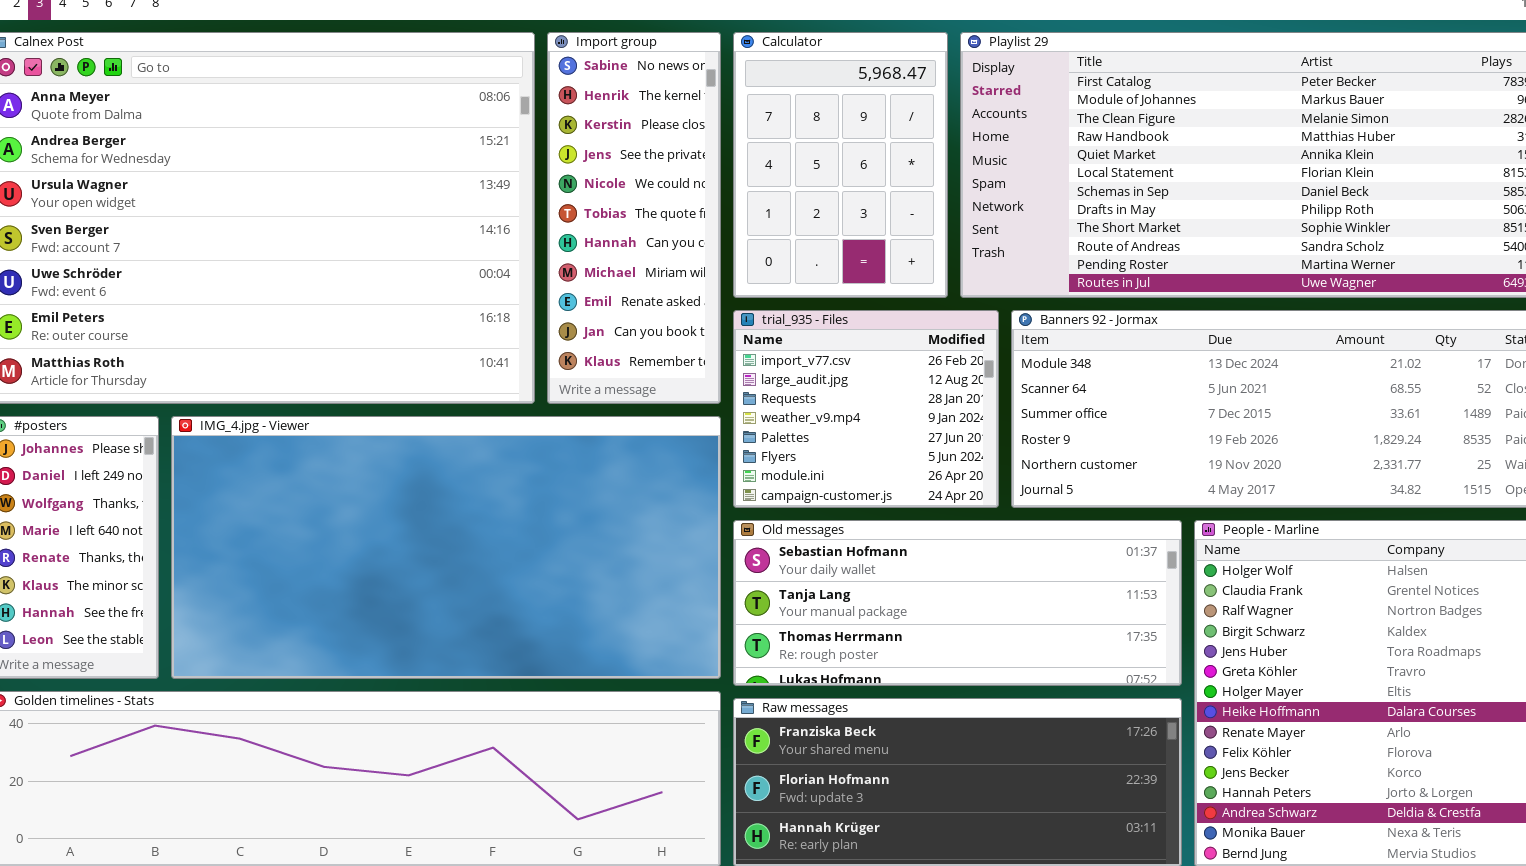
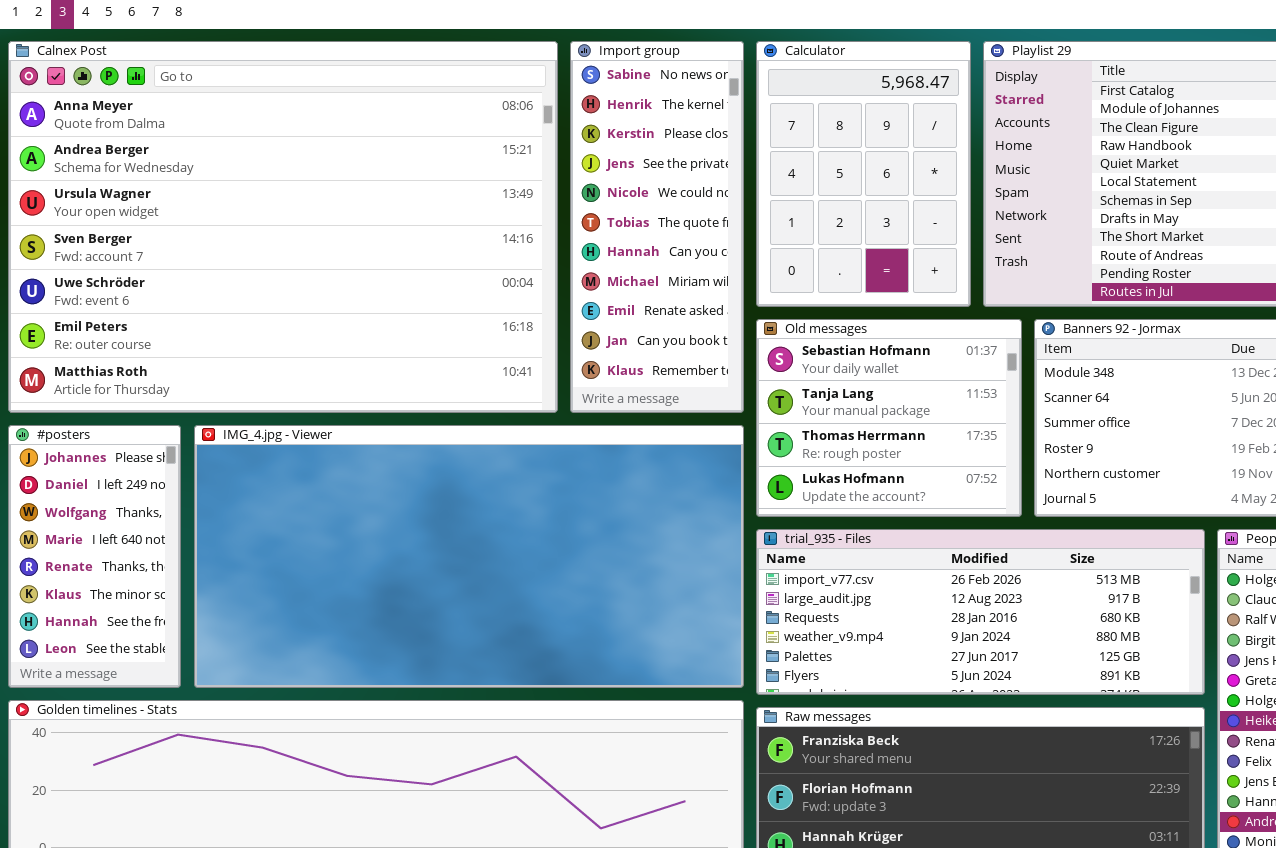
trial_935 - Files: [733,310,999,508] -> [756,529,1205,695], moved, resized
Old messages: [733,520,1182,686] -> [756,319,1022,517], moved, resized

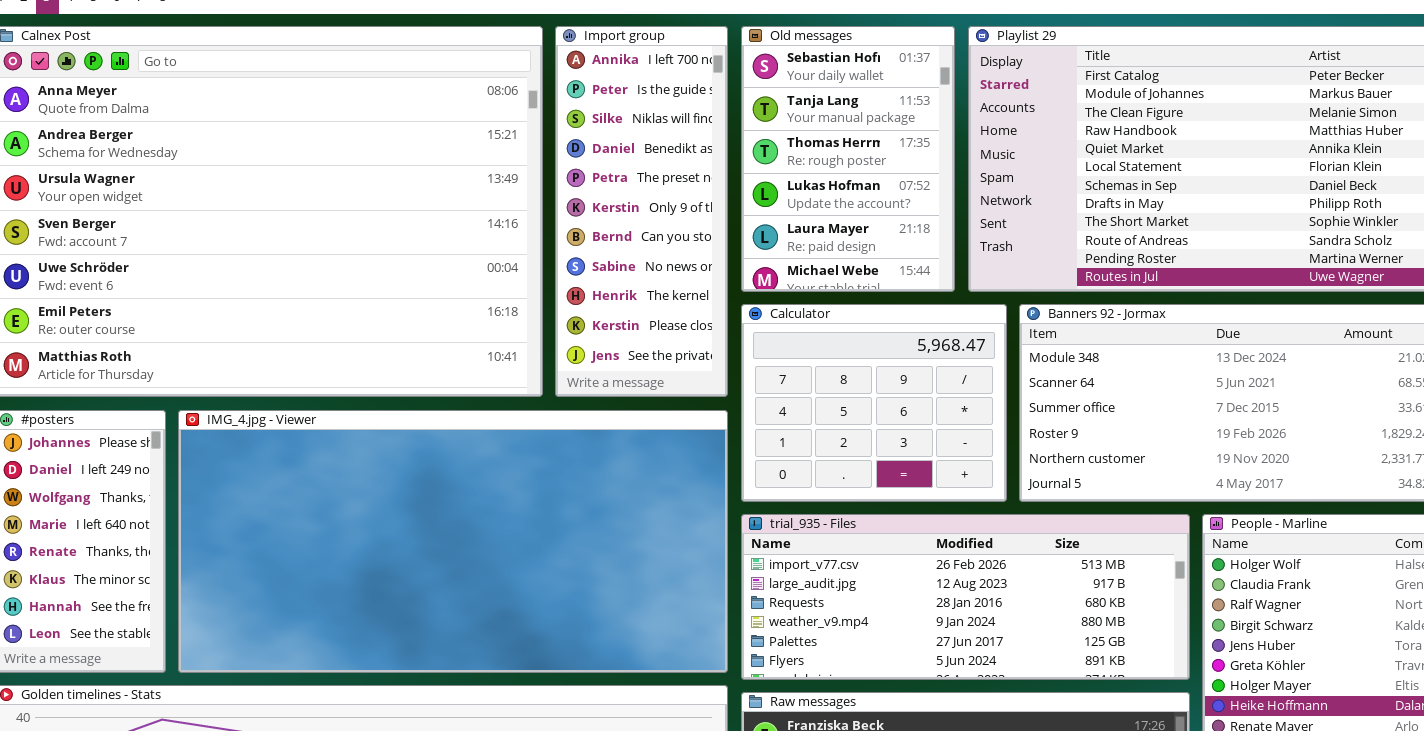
Import group: [570,41,744,413] -> [555,26,728,397], scrolled up 7 rows
Calculator: [756,41,971,307] -> [741,304,1007,502], moved, resized
Old messages: [756,319,1022,517] -> [741,26,955,292], moved, resized

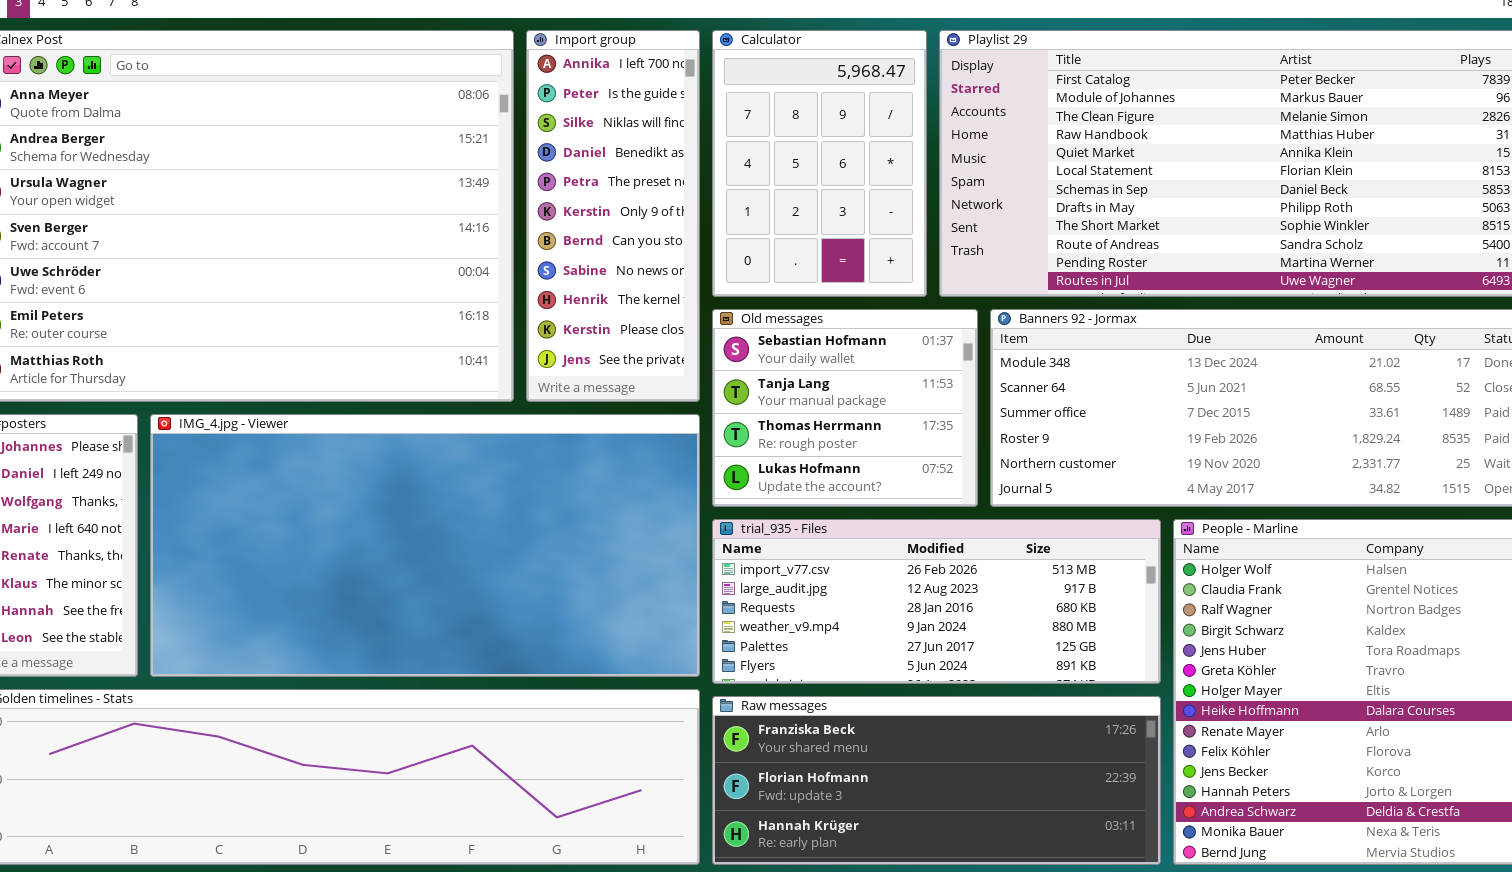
Old messages: [741,26,955,292] -> [712,309,978,507], moved, resized
Calculator: [741,304,1007,502] -> [712,30,927,297], moved, resized

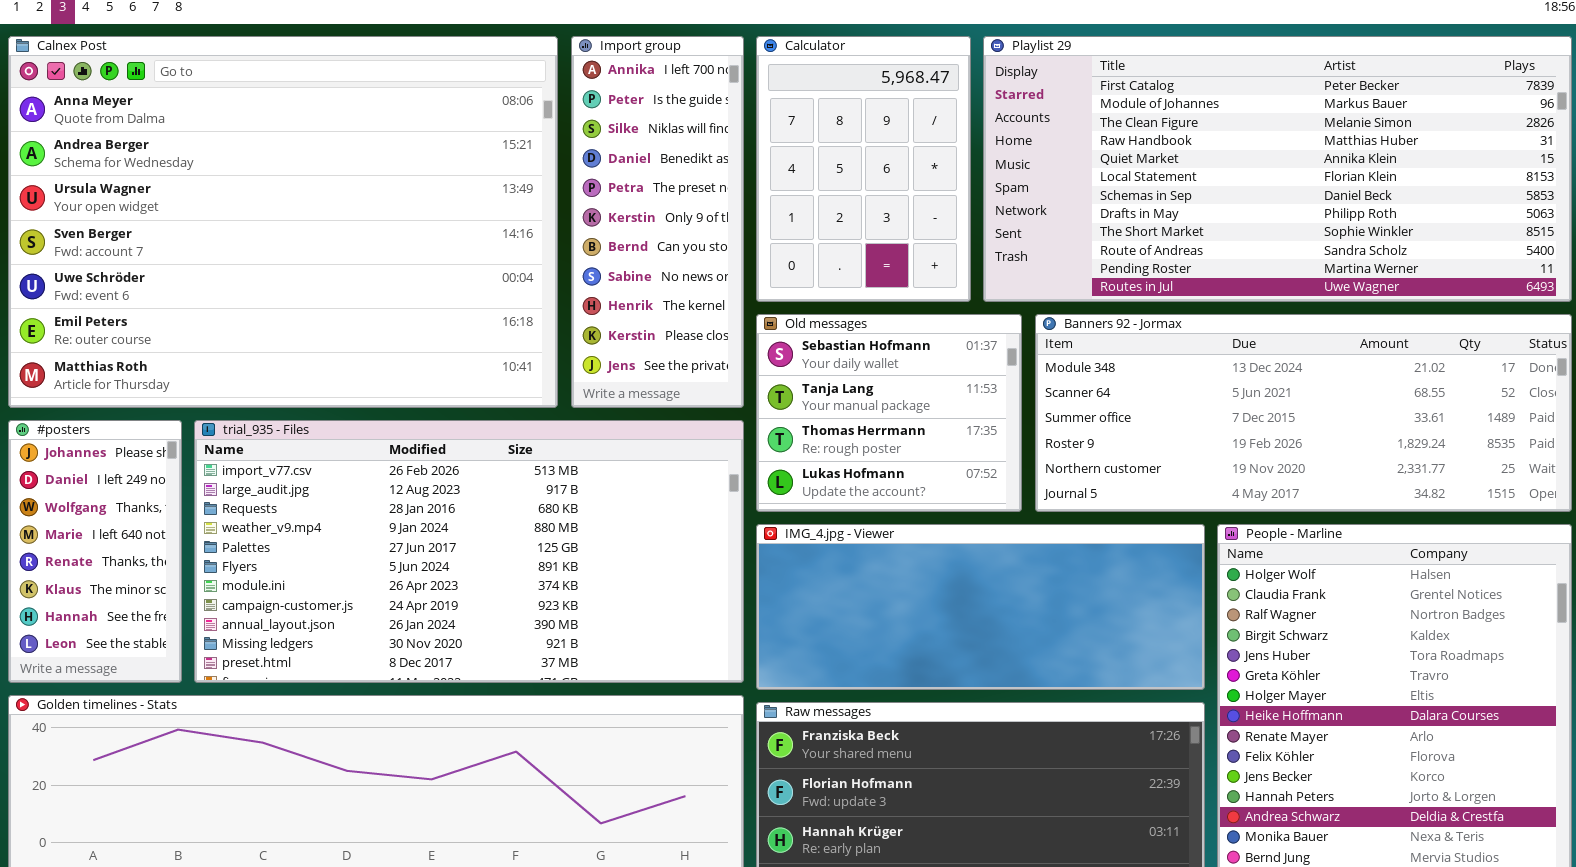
IMG_4.jpg - Viewer: [150,414,700,677] -> [756,524,1205,690], moved, resized
trial_935 - Files: [712,519,1161,684] -> [194,420,744,683], moved, resized

